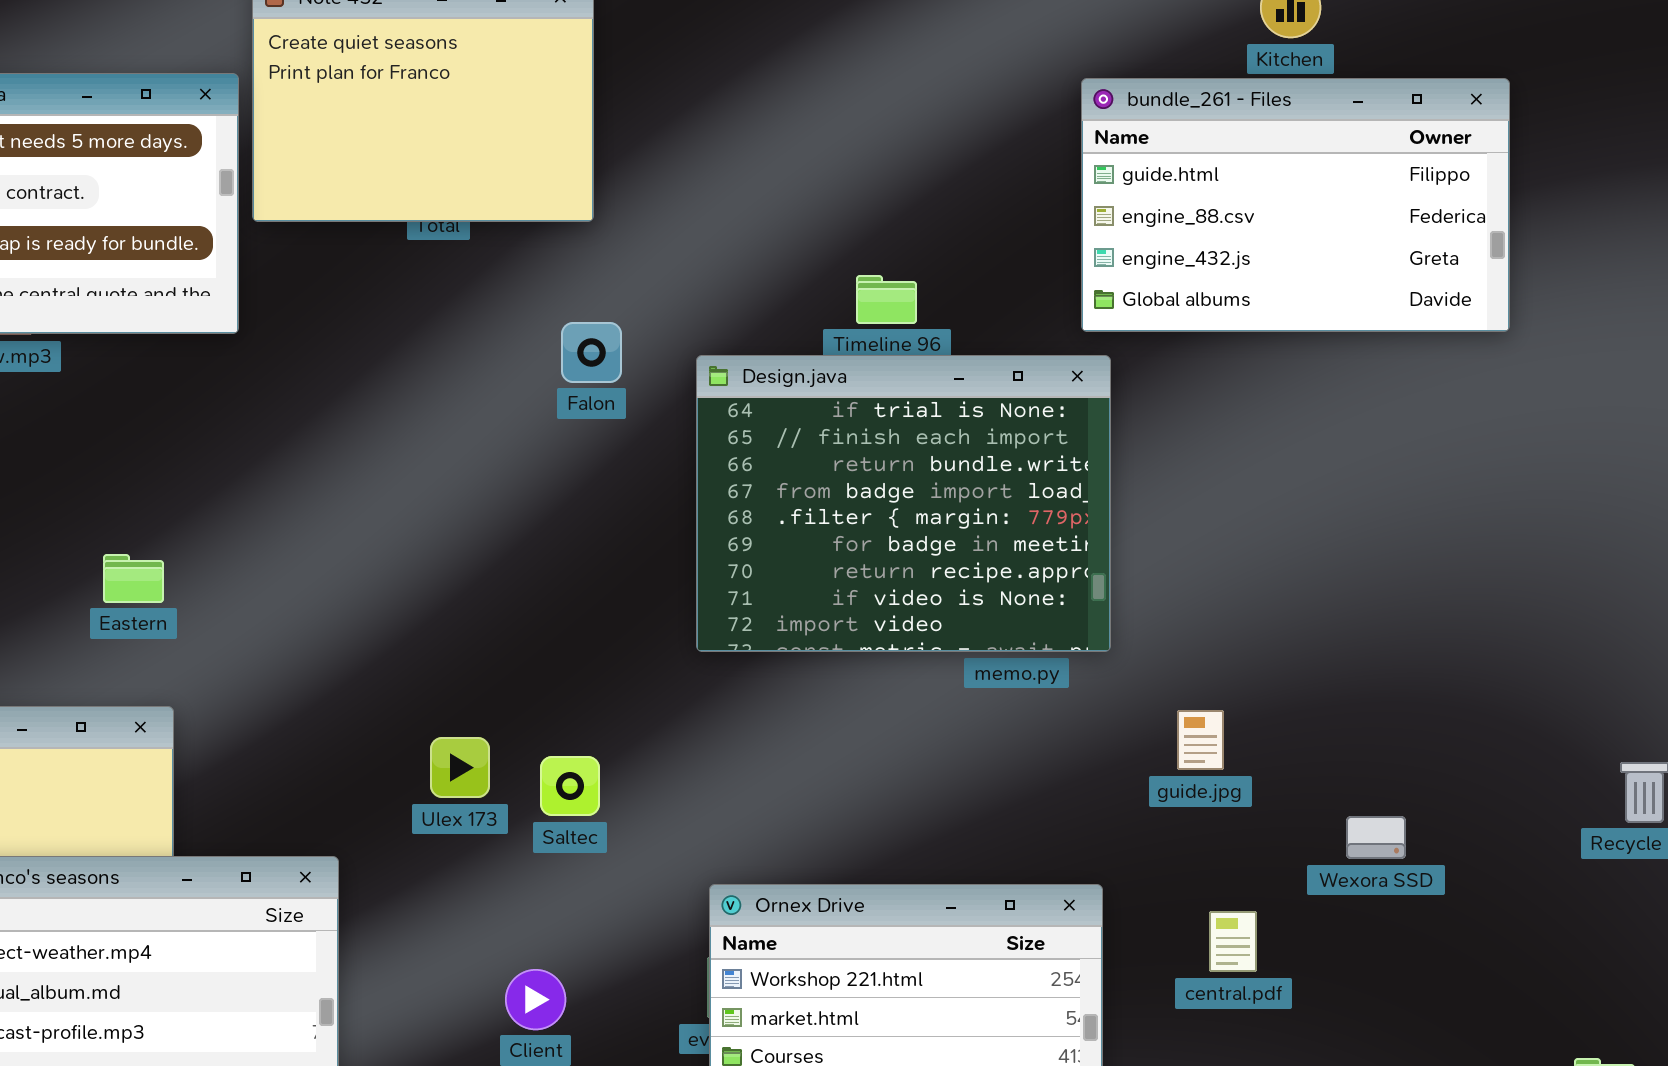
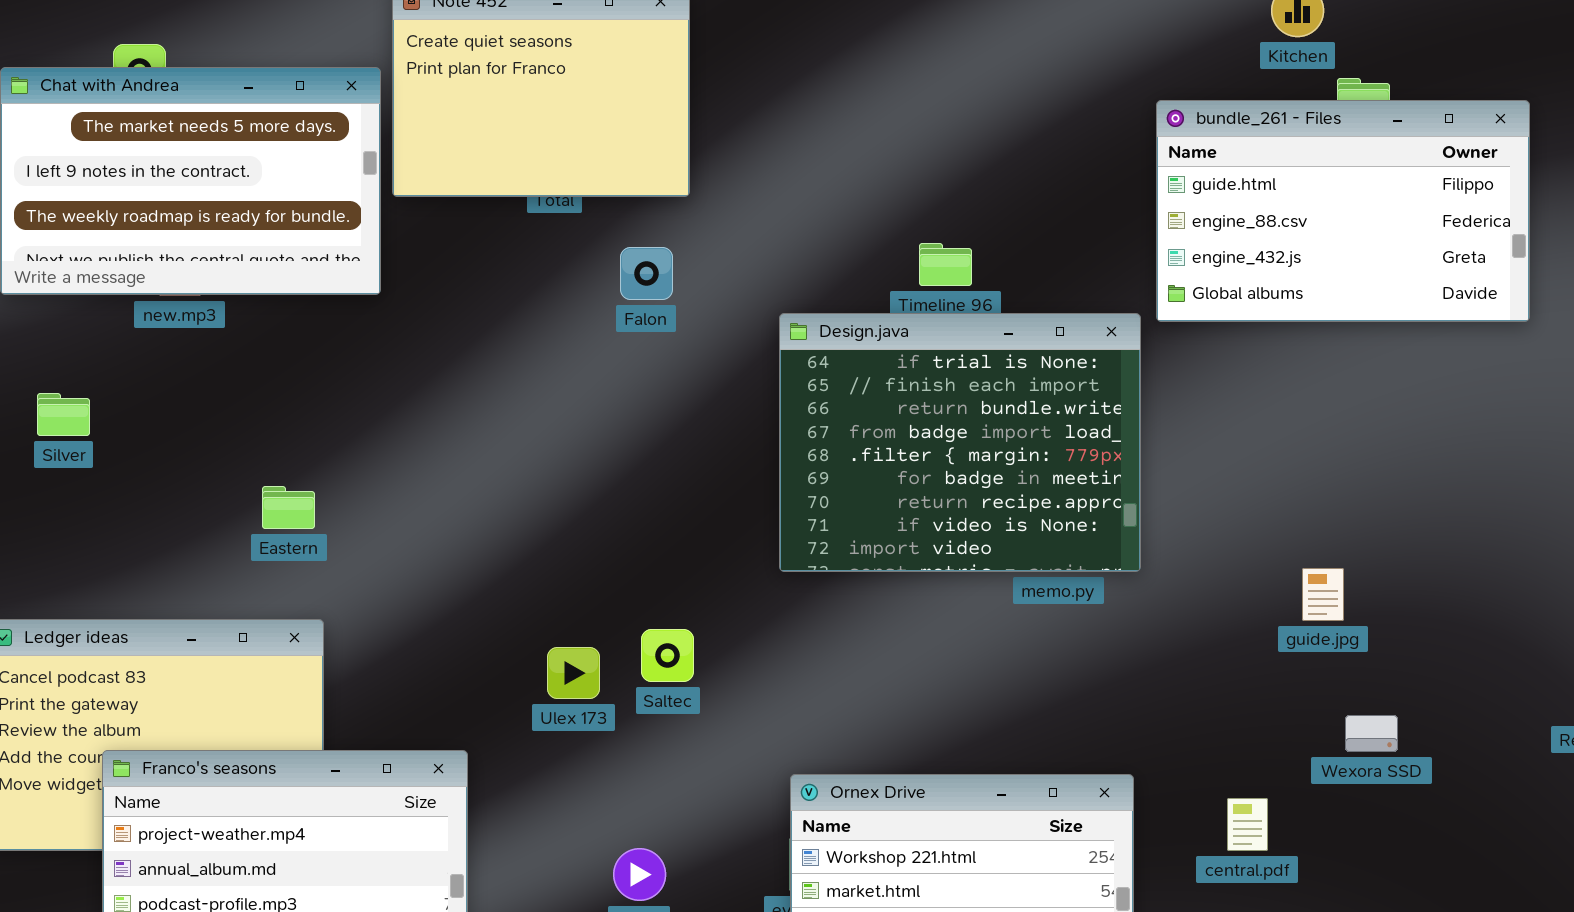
bundle_261 - Files: [1081,78,1510,332] -> [1156,100,1530,322], moved
Falon: [561,322,622,383] -> [620,247,673,300], moved
guide.jpg: [1177,710,1224,770] -> [1302,568,1344,621], moved
Saltec: [540,756,600,816] -> [641,629,694,682], moved

